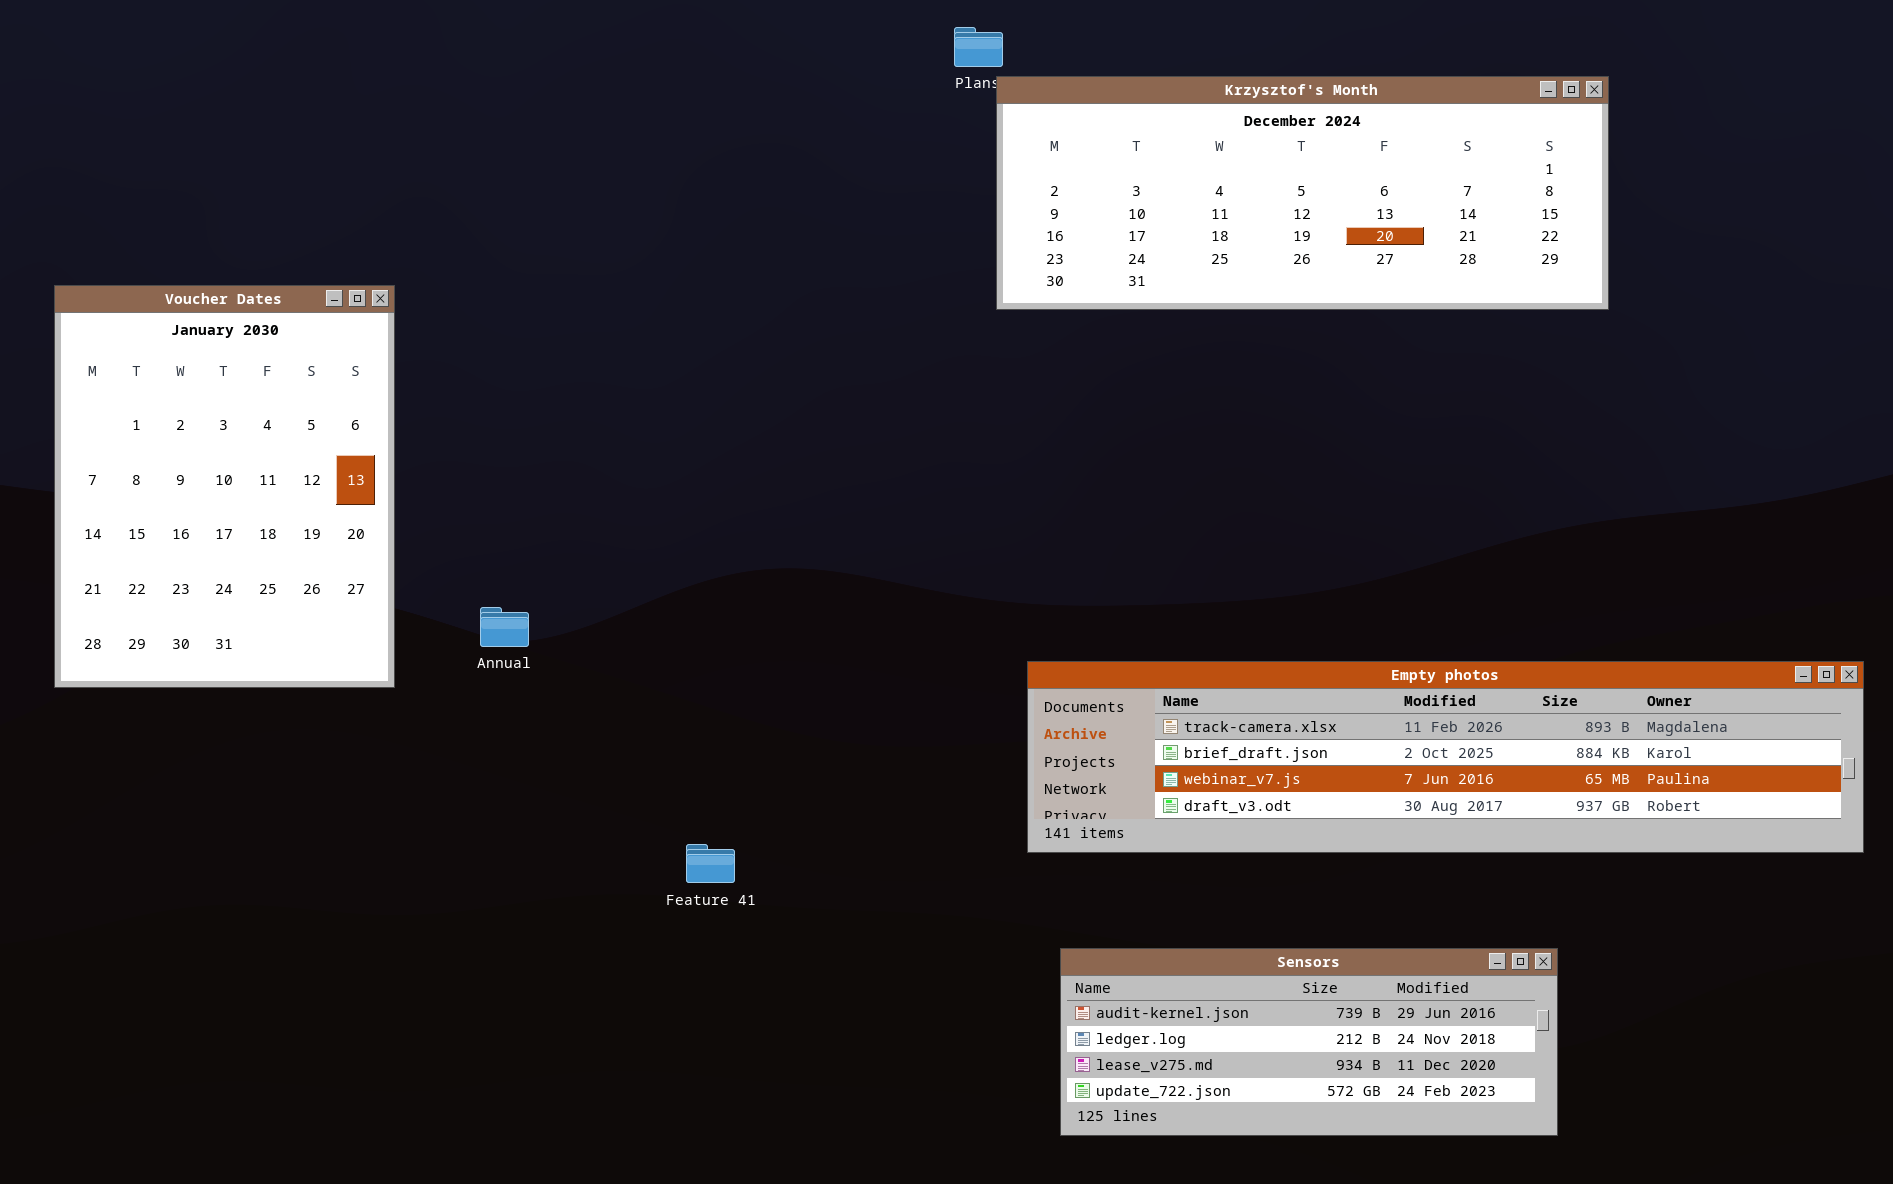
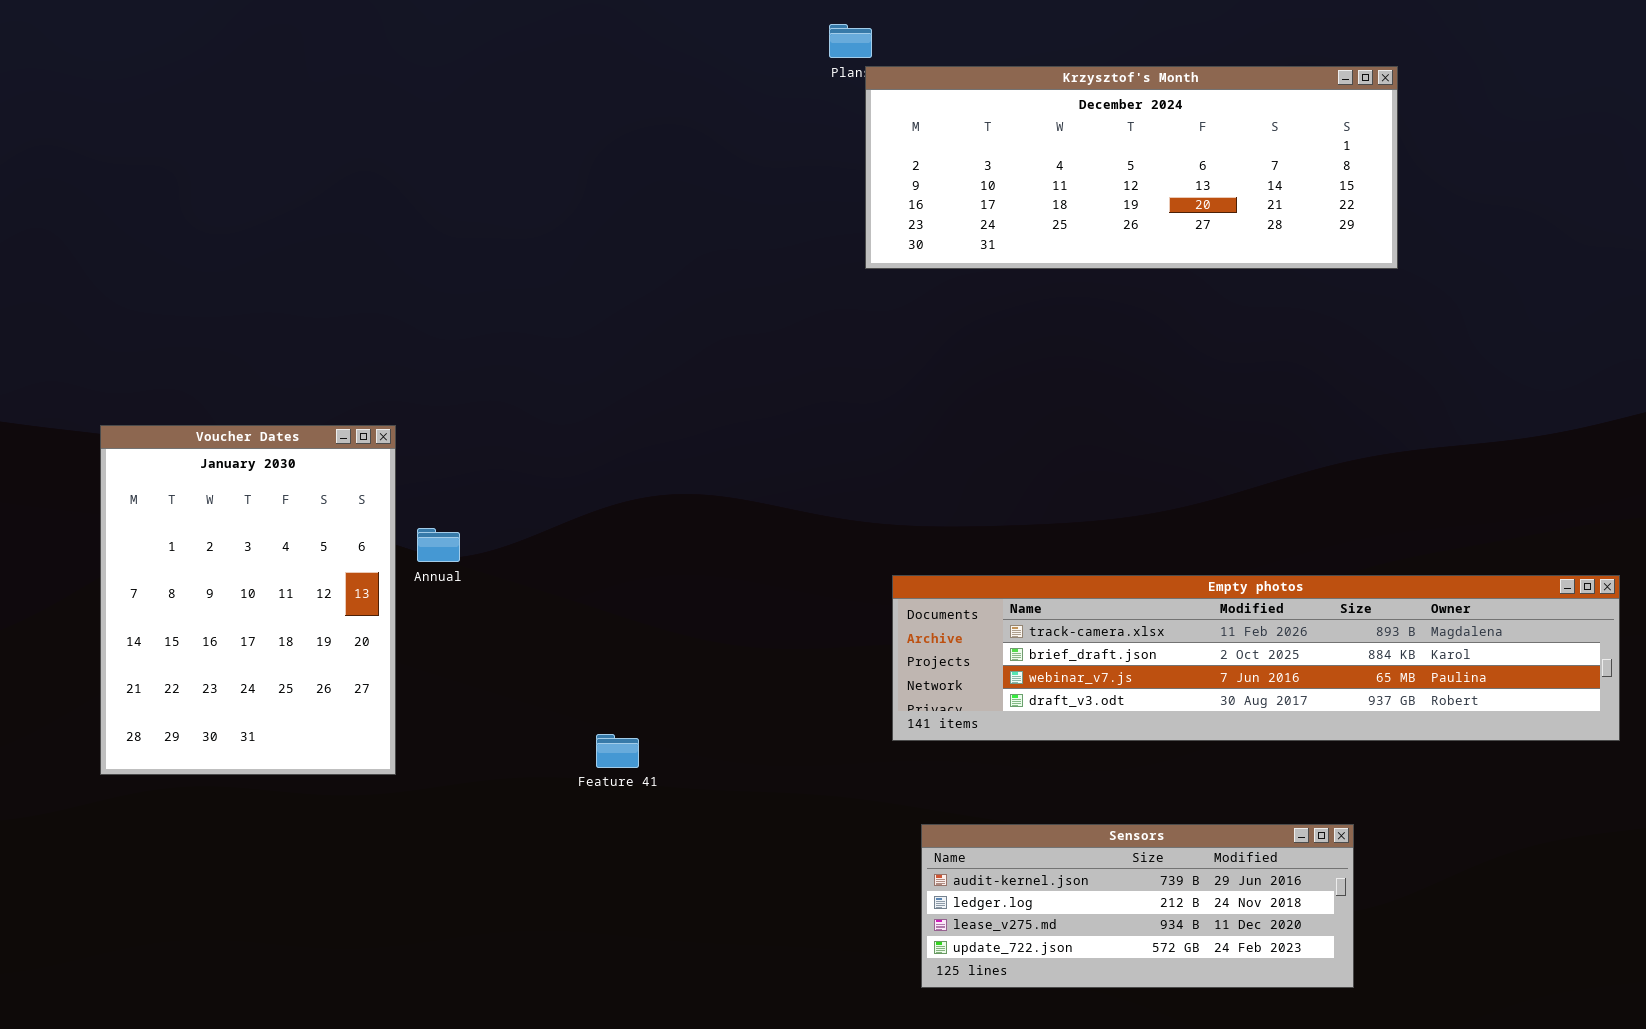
Voucher Dates: [54,285,395,688] -> [100,425,396,775], moved

